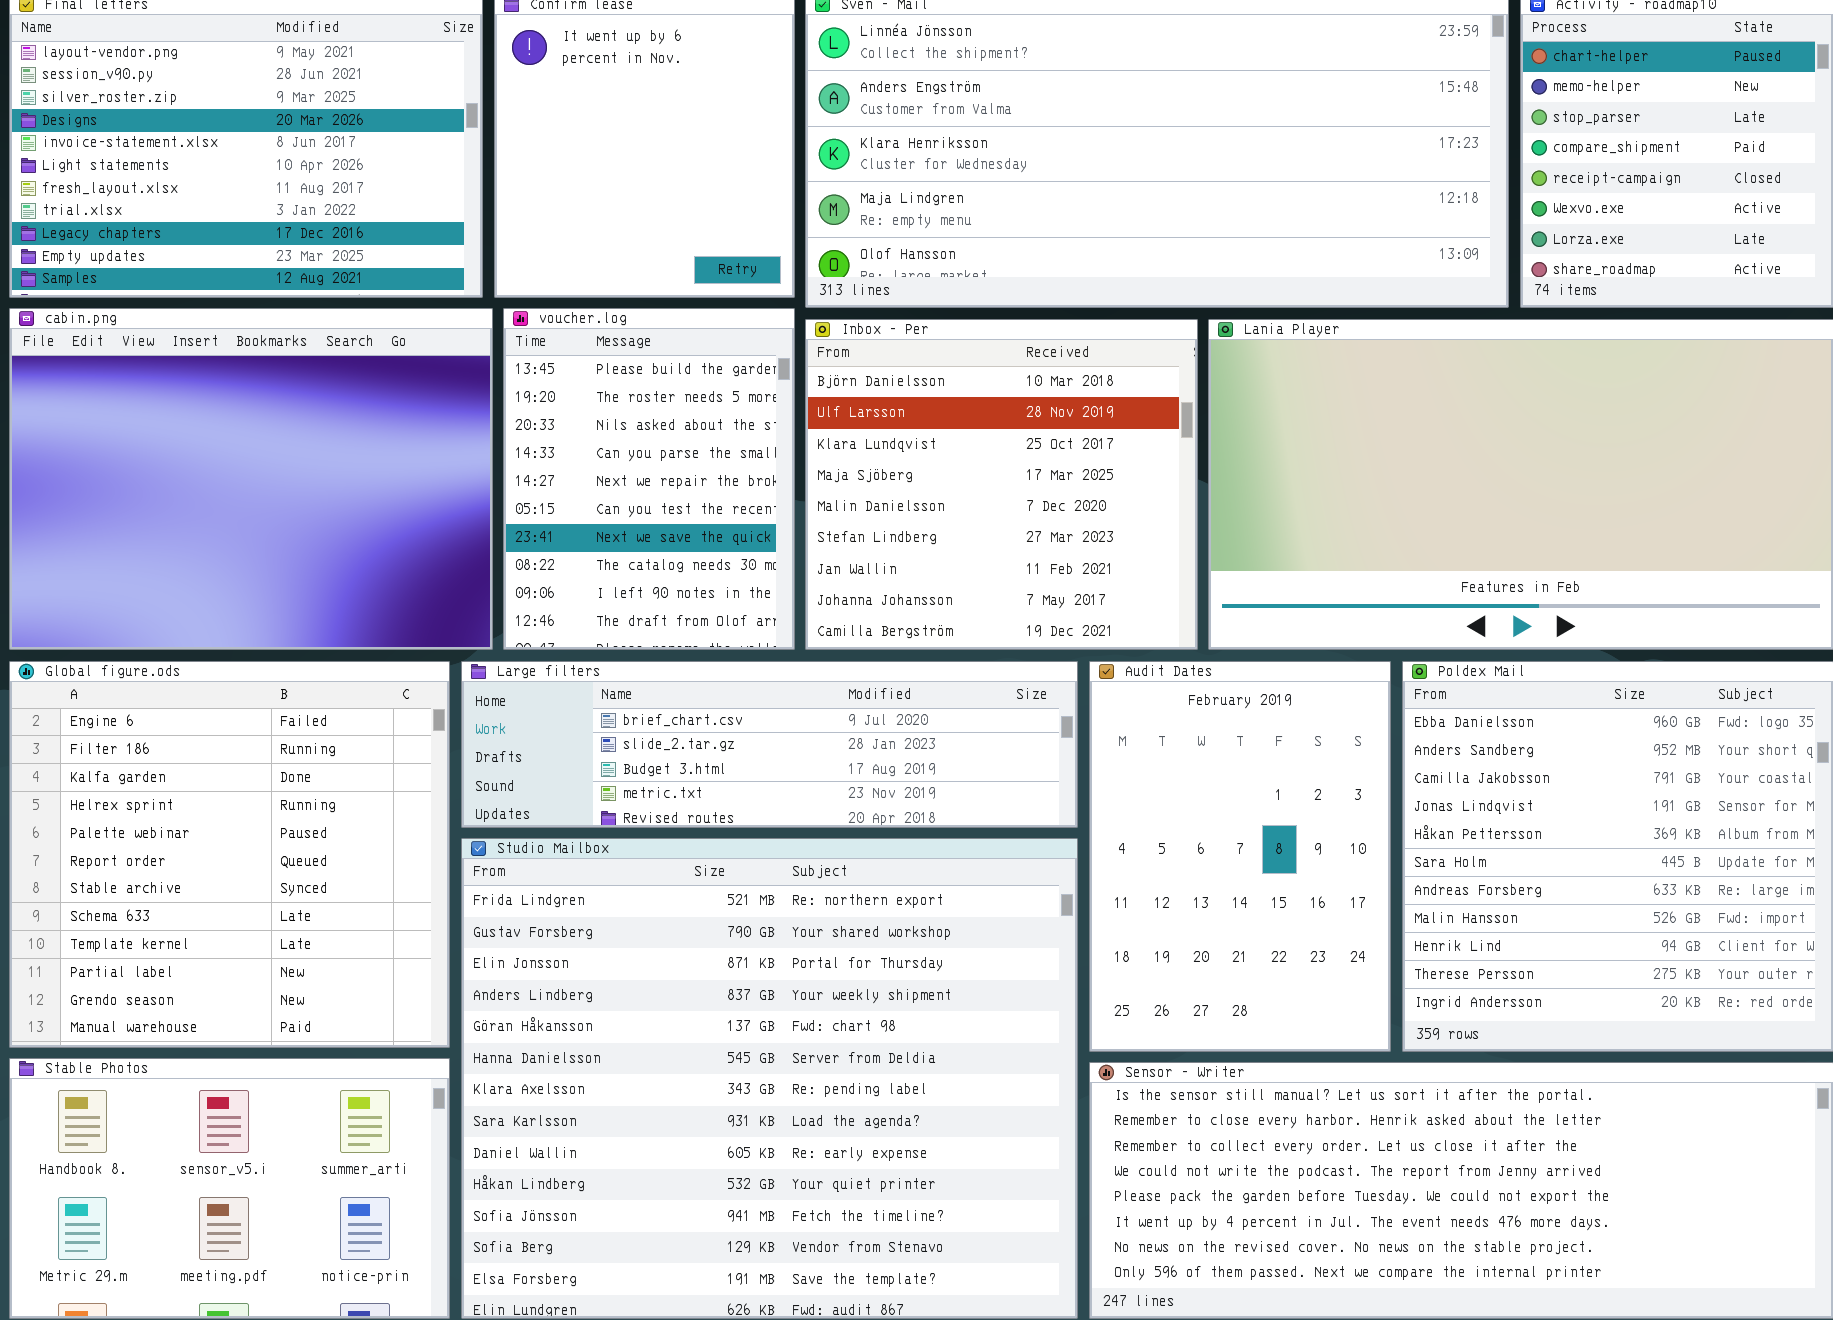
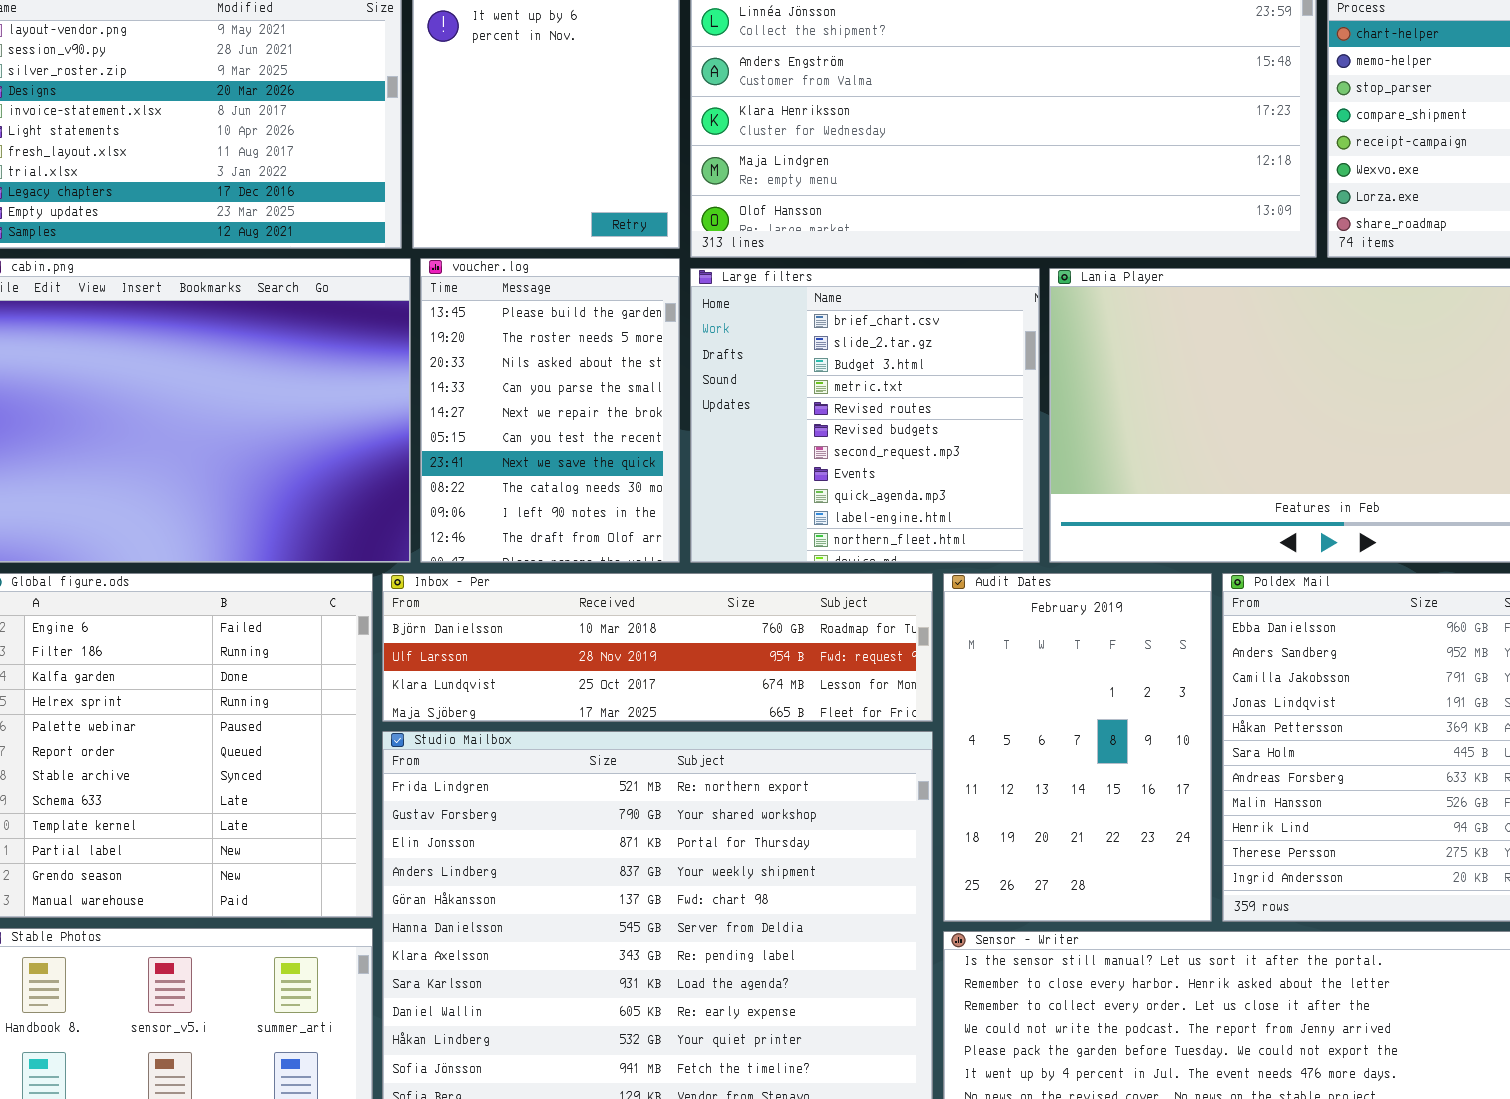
Inbox - Per: [805,319,1198,650] -> [382,573,933,722], moved, resized
Large filters: [461,661,1078,828] -> [690,268,1040,563], moved, resized

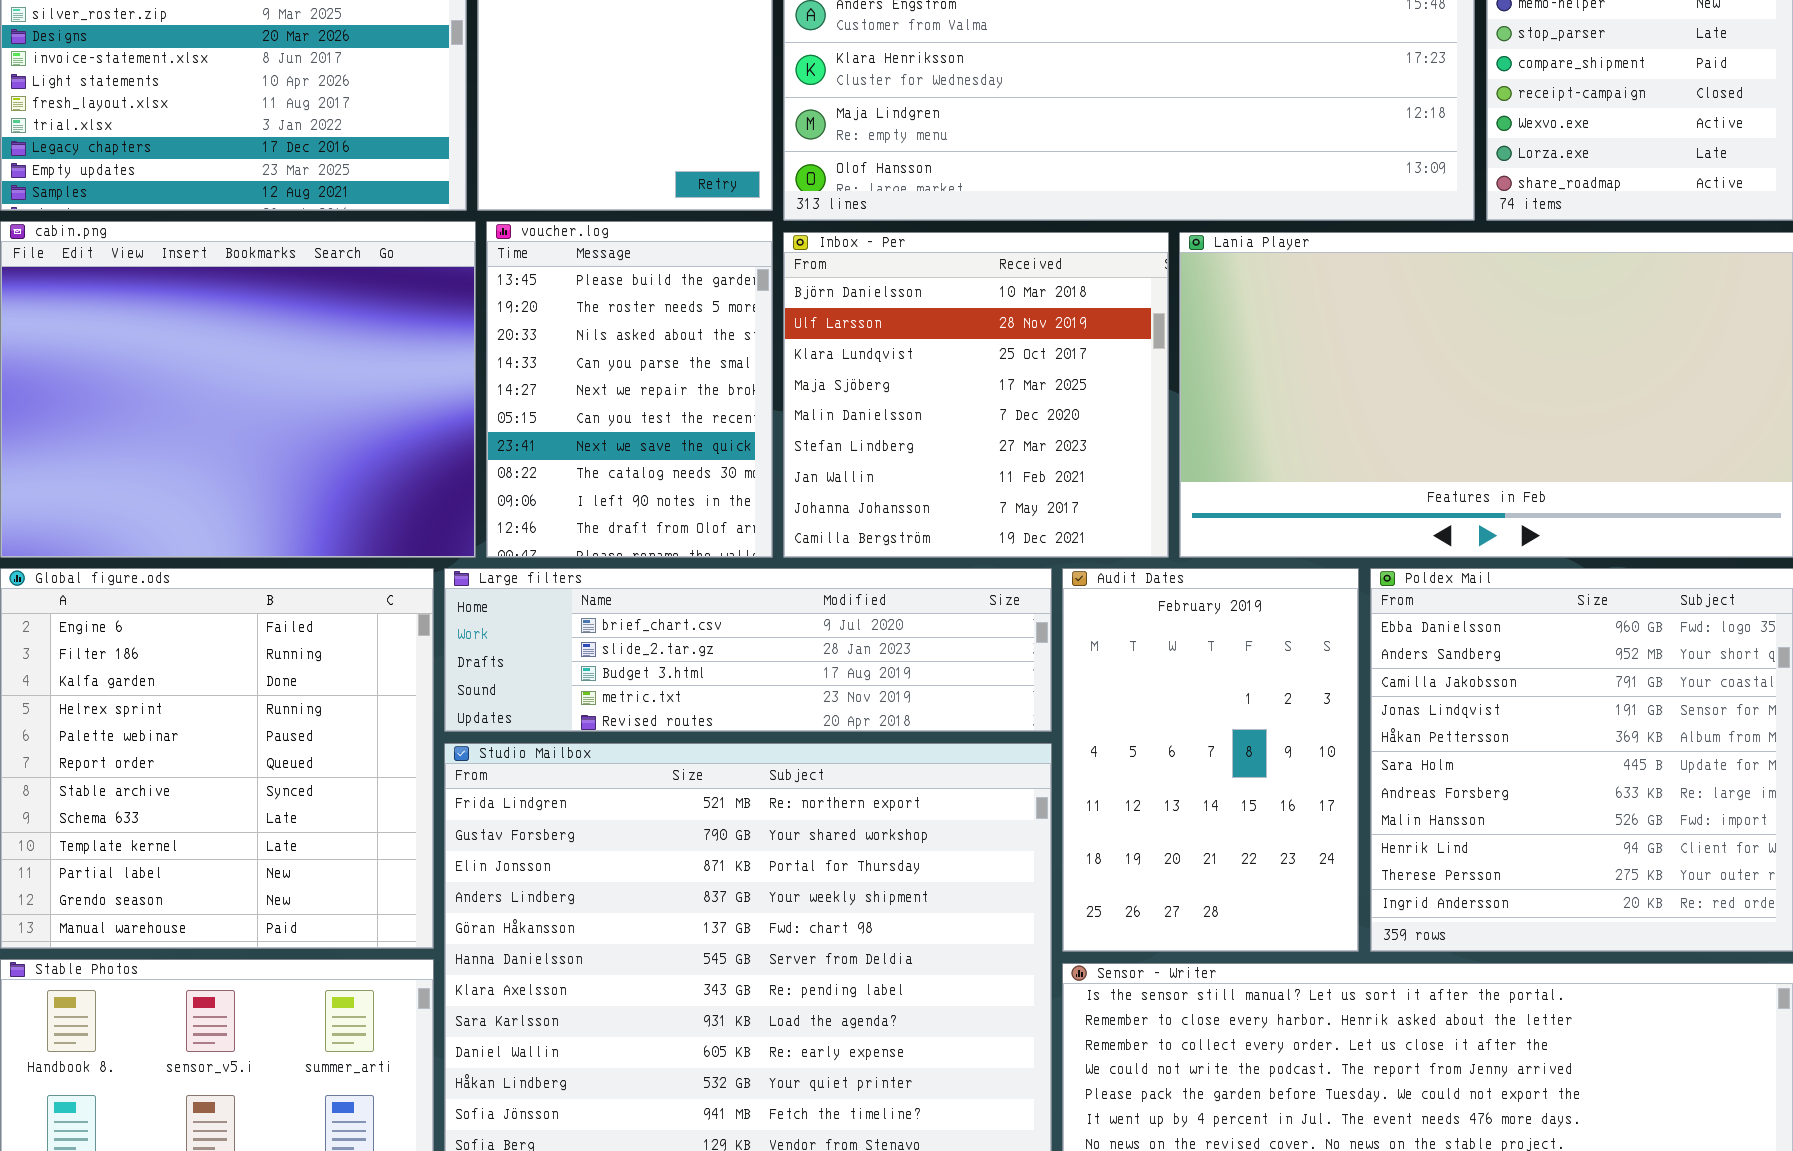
Large filters: [690,268,1040,563] -> [444,568,1052,732], moved, resized
Inbox - Per: [382,573,933,722] -> [783,232,1169,558], moved, resized

